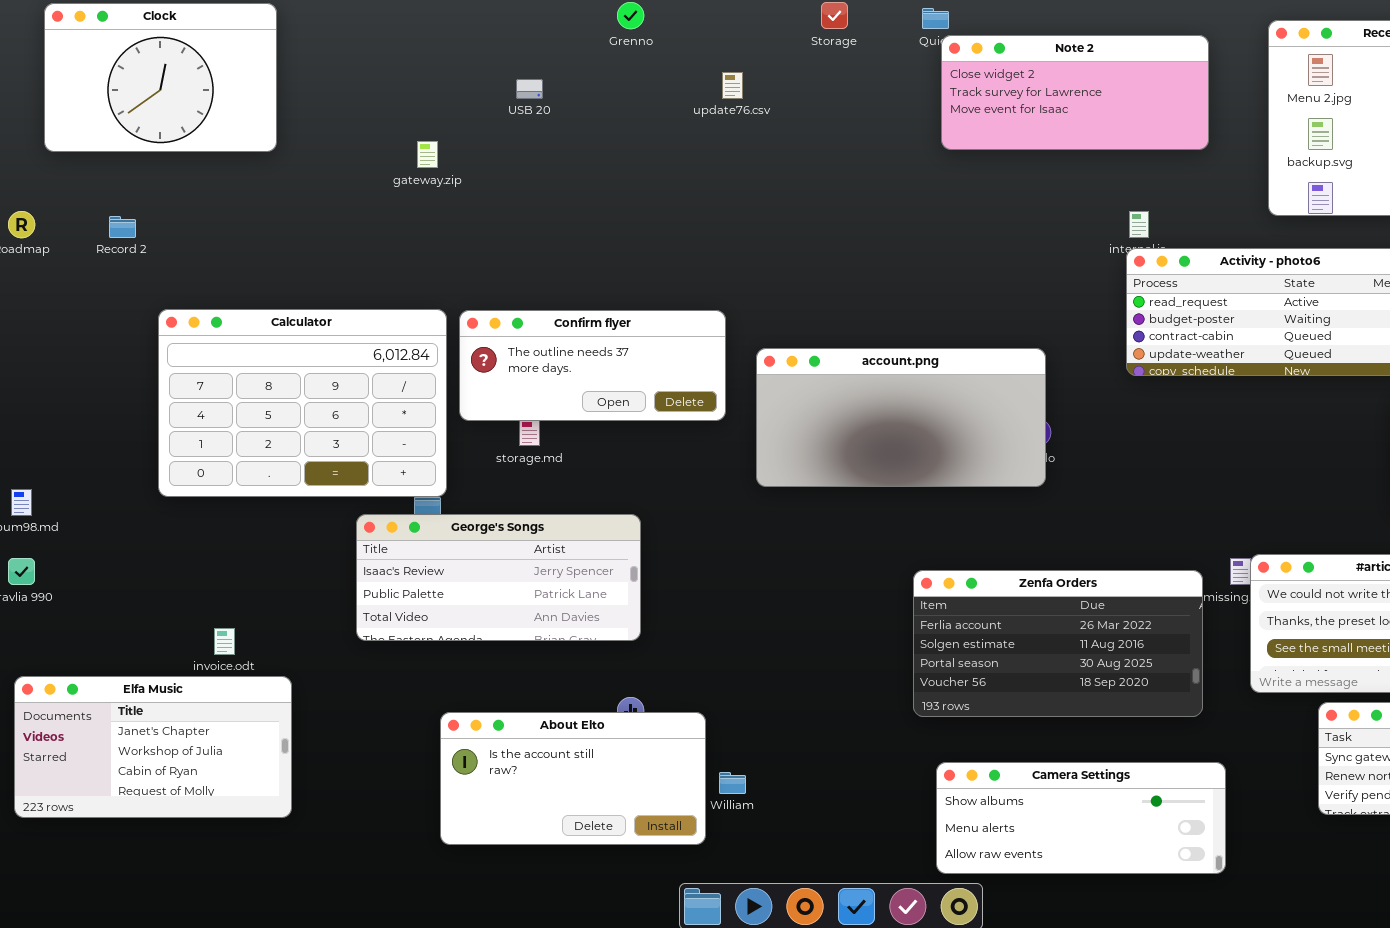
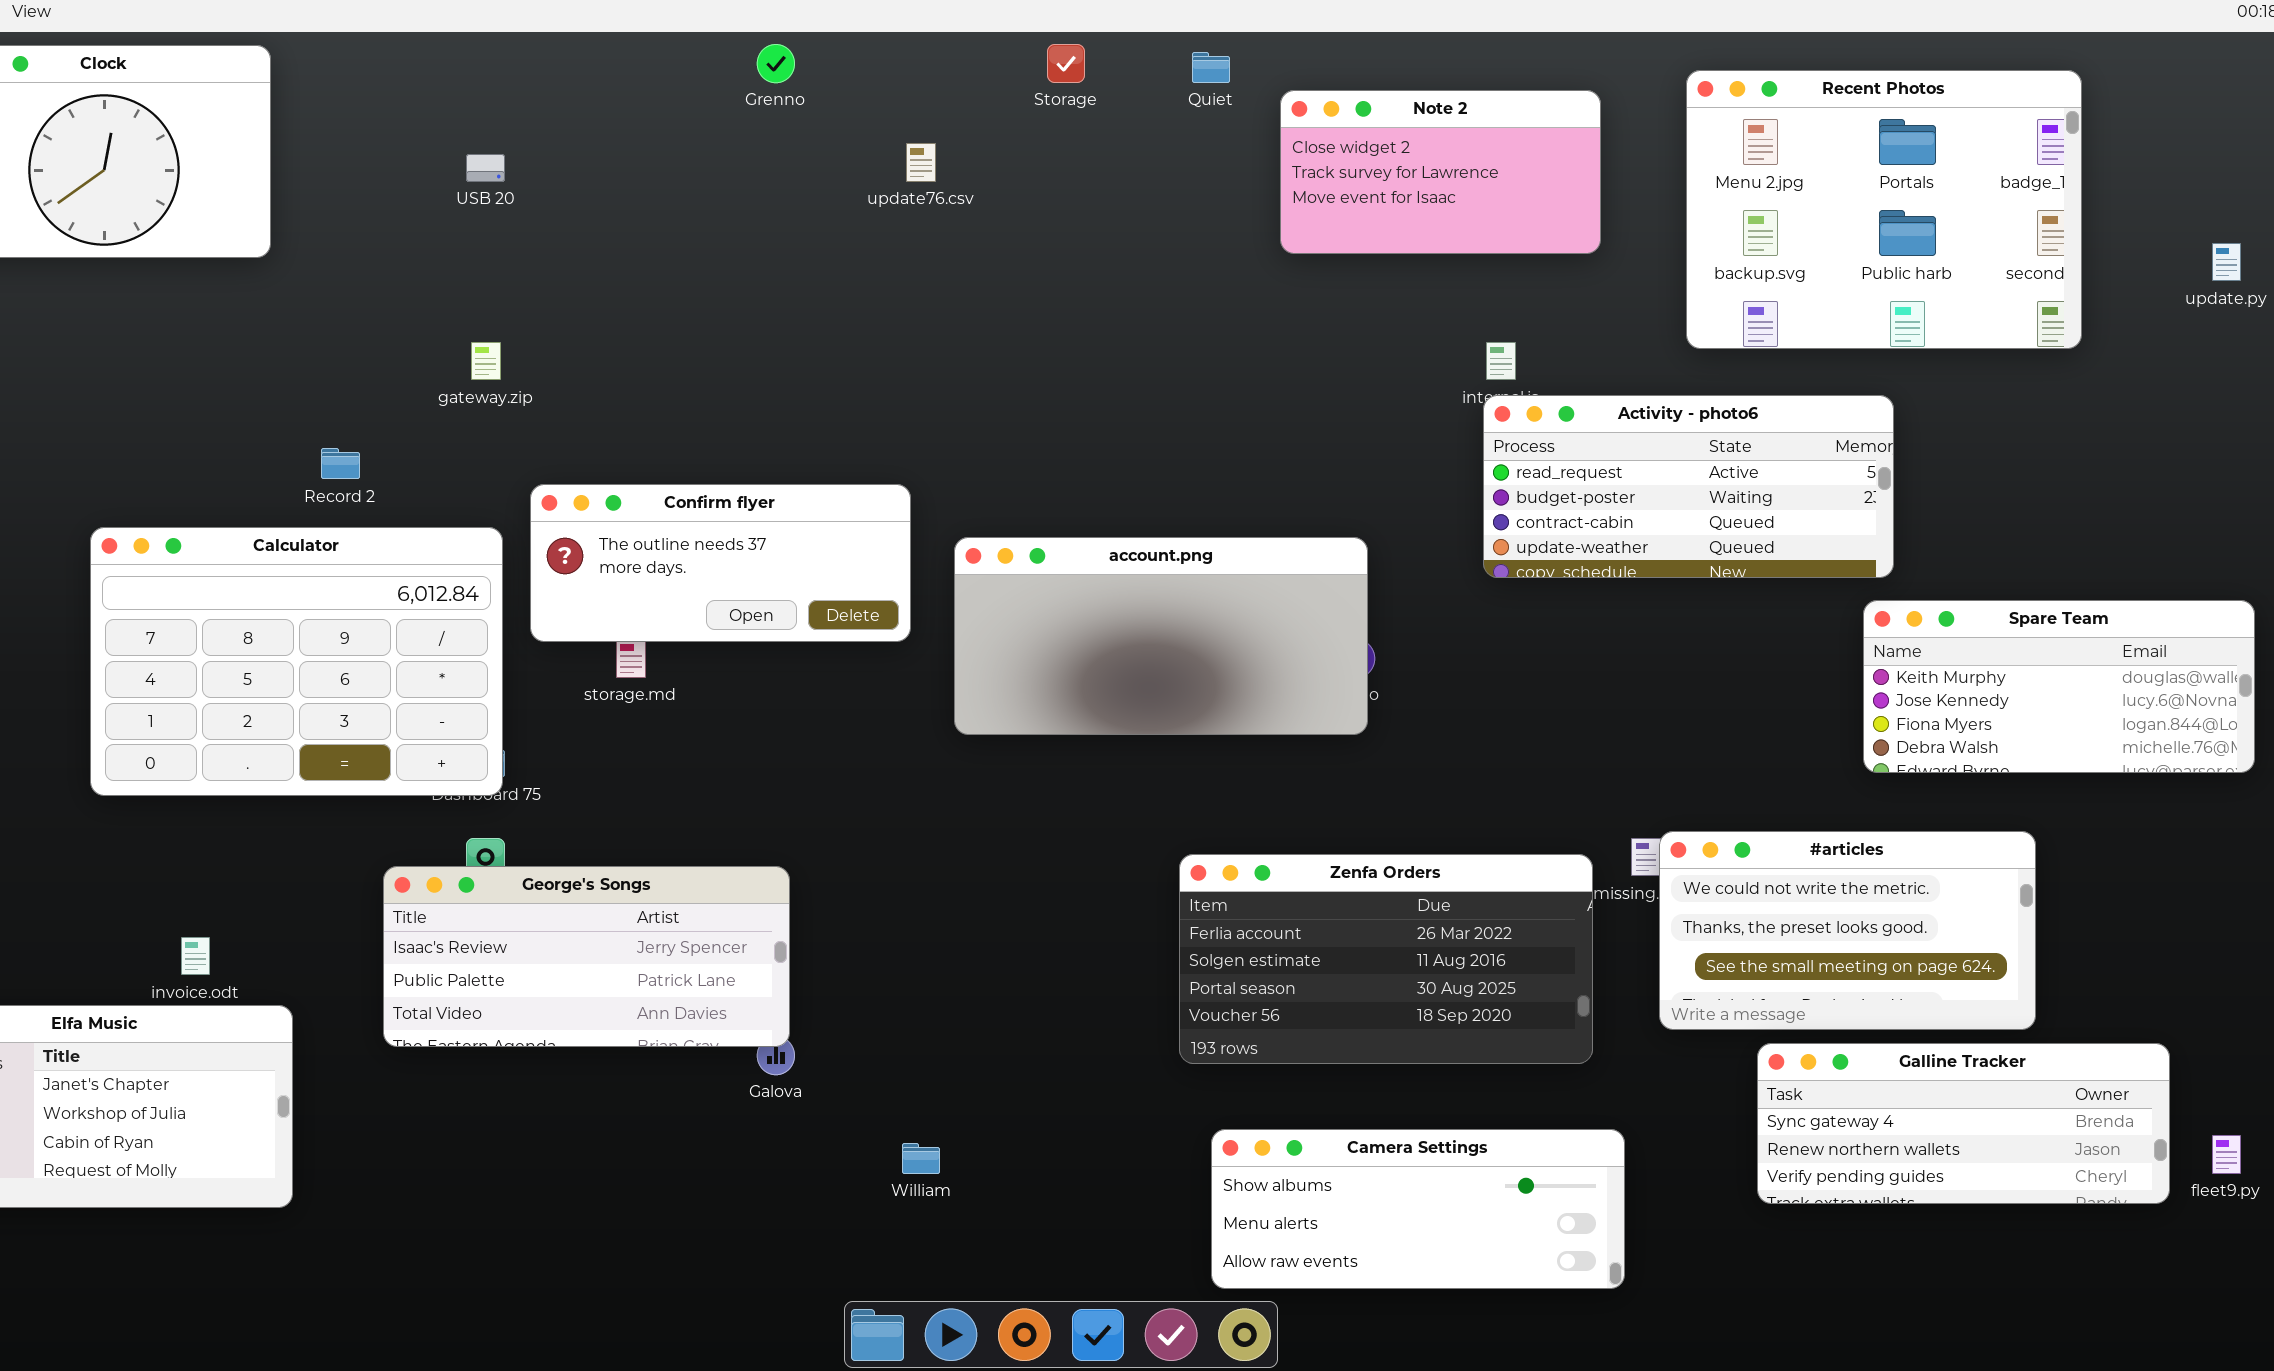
Note 2: [941,35,1209,150] -> [1280,90,1601,254], resized
USB 20: [516,79,543,99] -> [466,154,505,182], moved
gateway.zip: [417,141,438,168] -> [471,342,501,380], moved
Record 2: [109,216,136,238] -> [321,448,360,479], moved
Calculator: [158,309,447,497] -> [90,527,503,796], moved
George's Songs: [356,514,641,641] -> [383,866,790,1047], moved
About Elto: [440,712,706,845] -> none, closed

